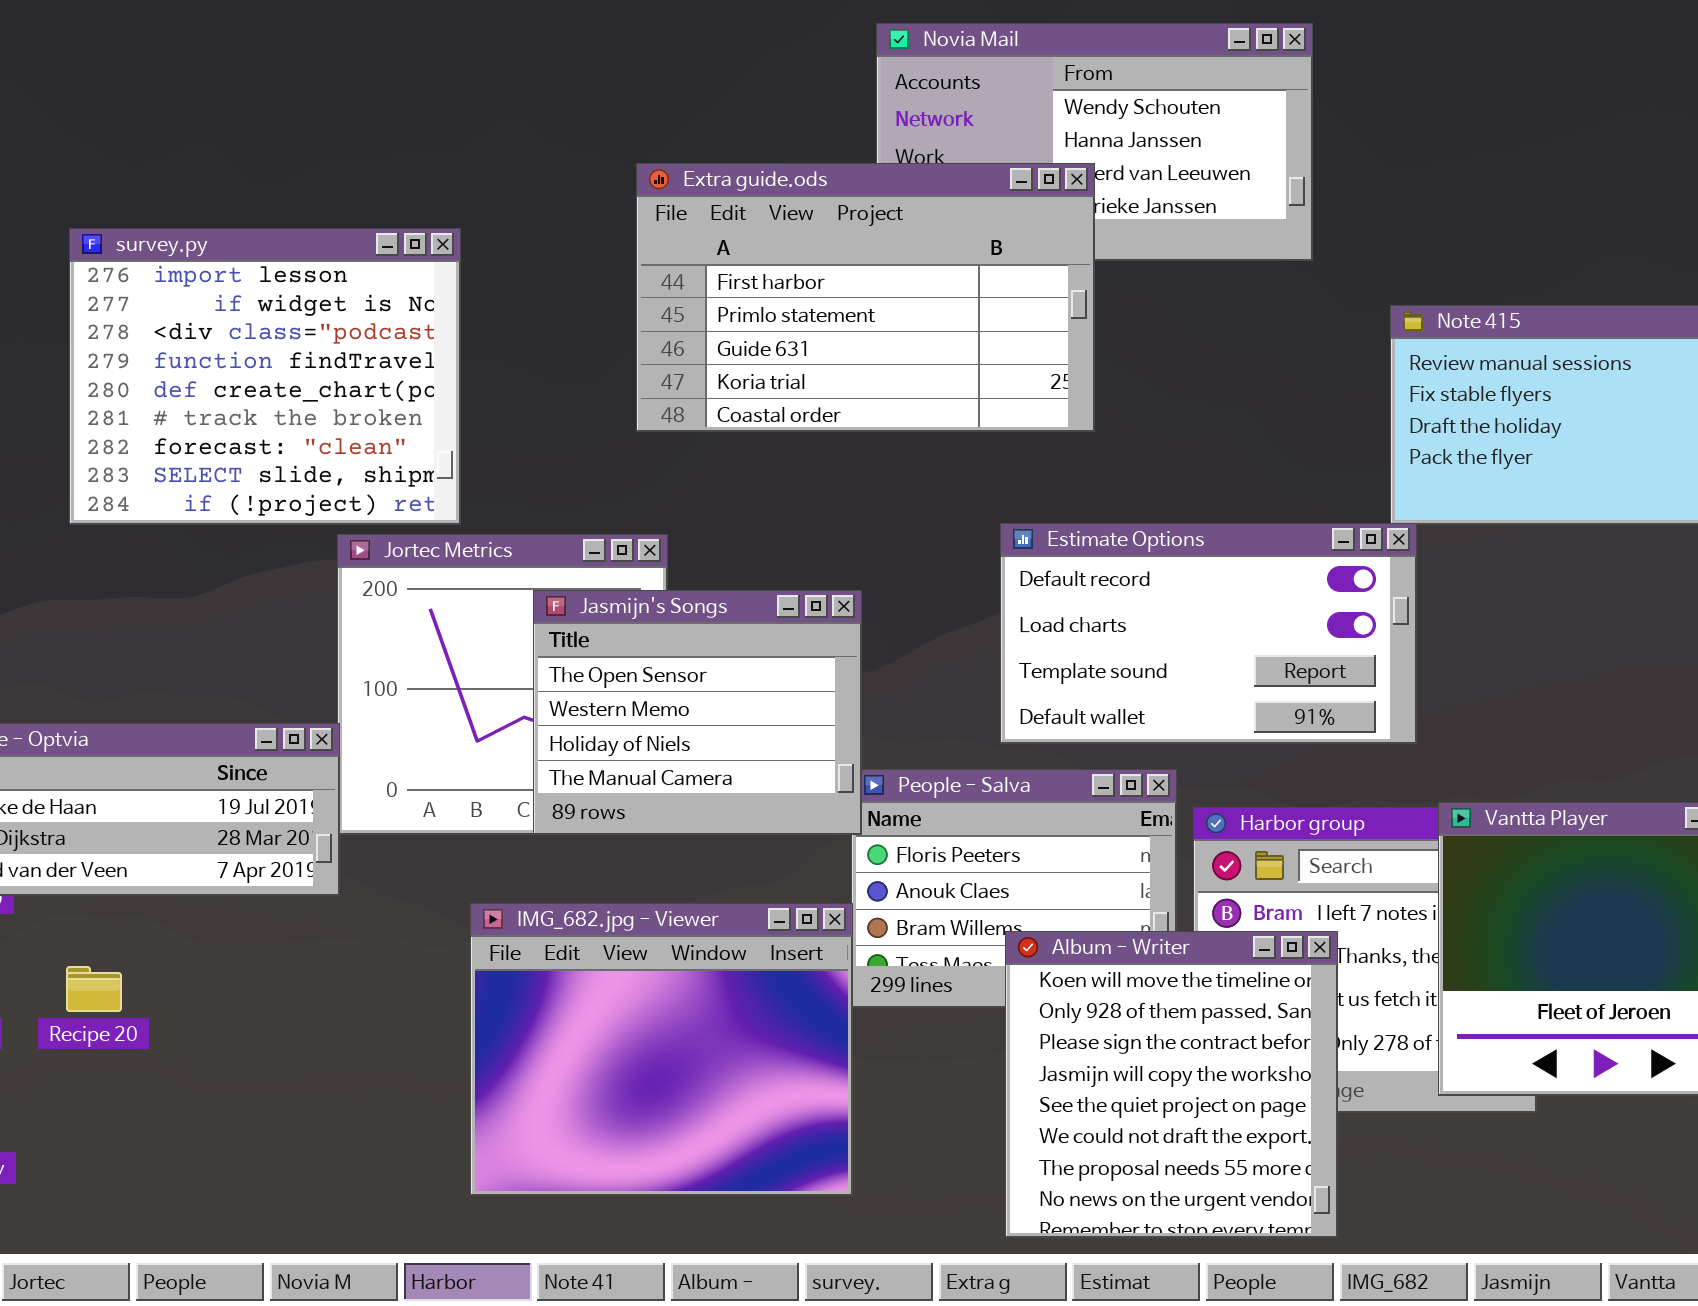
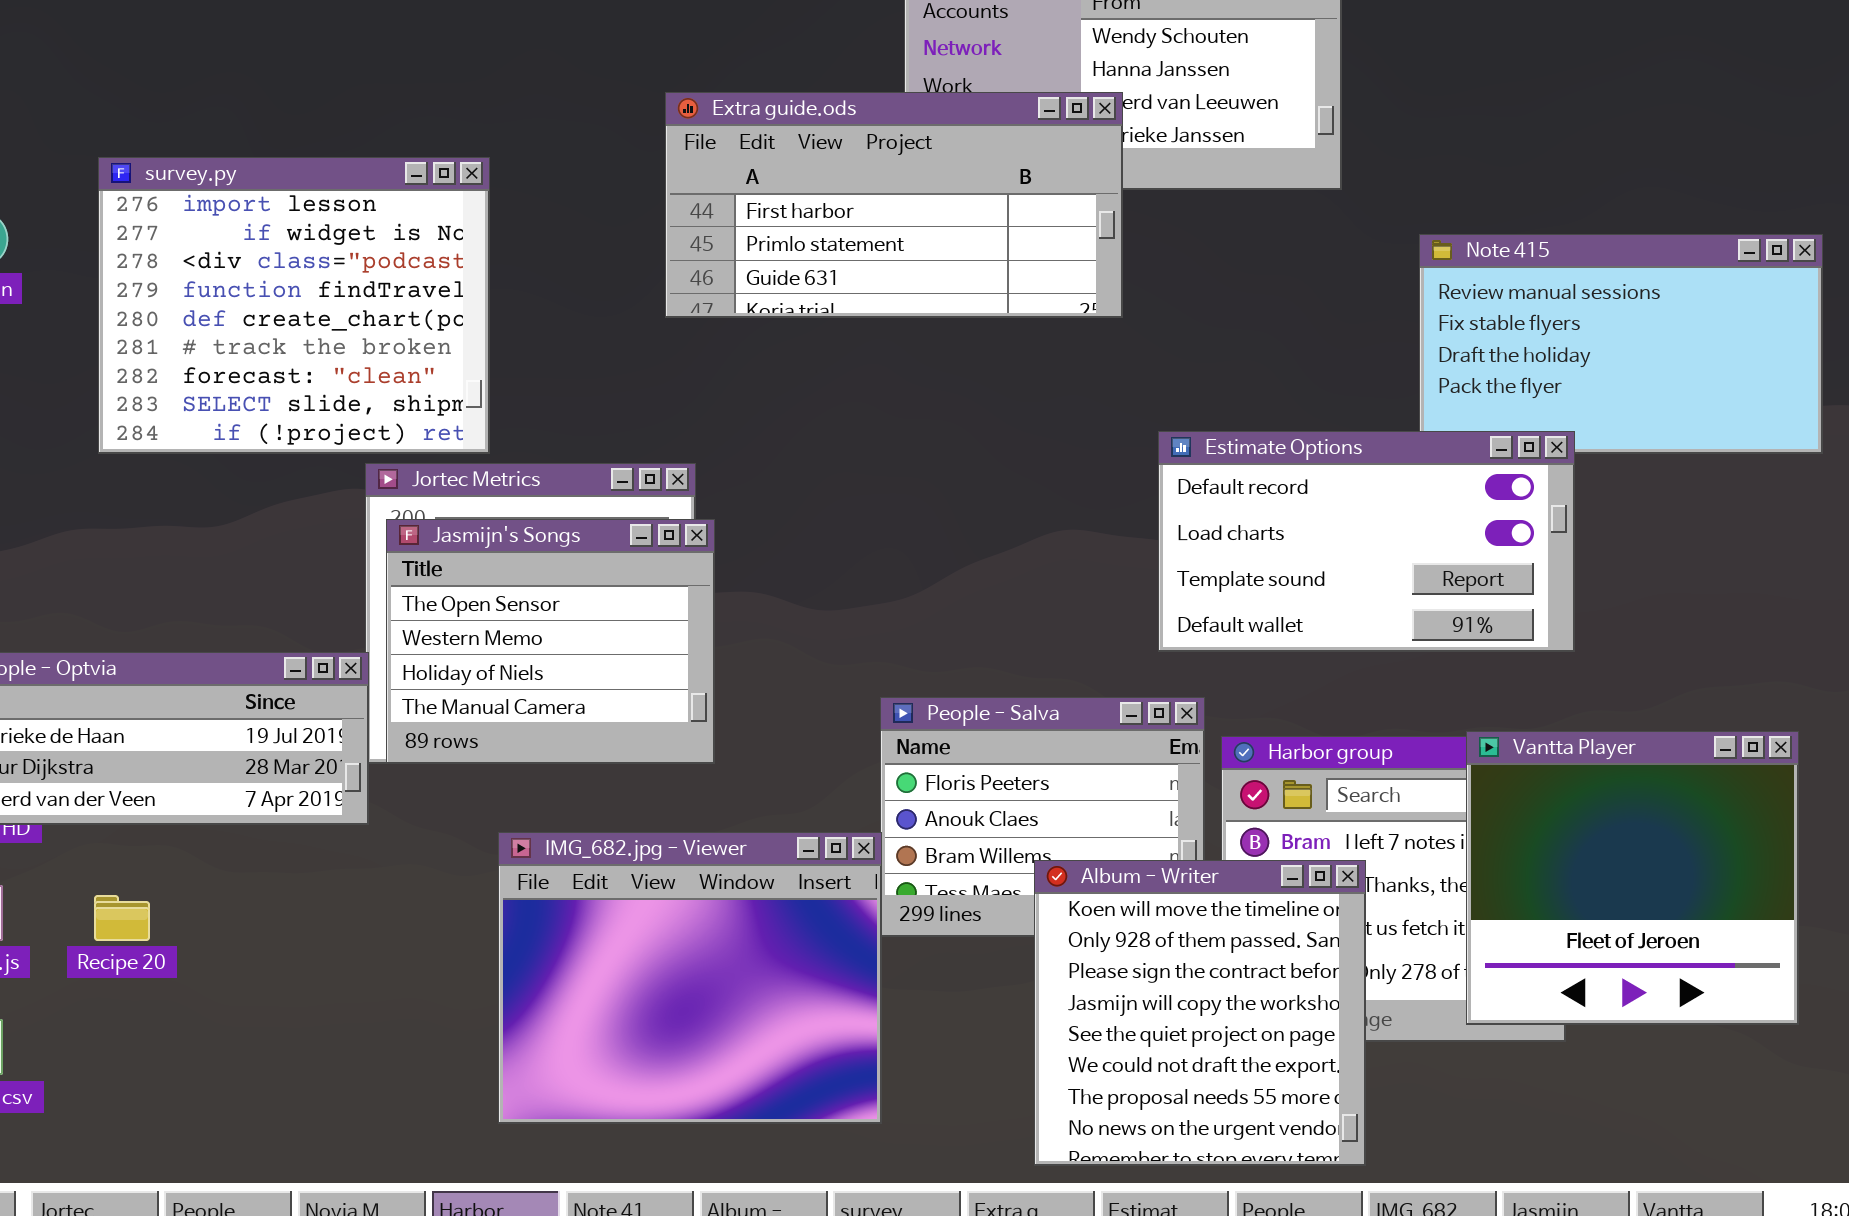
Extra guide.ods: [636,163,1095,432] -> [665,92,1123,318], resized
Estimate Options: [1000,523,1417,744] -> [1158,431,1575,652], moved
Jasmijn's Songs: [533,590,862,835] -> [386,519,715,764], moved

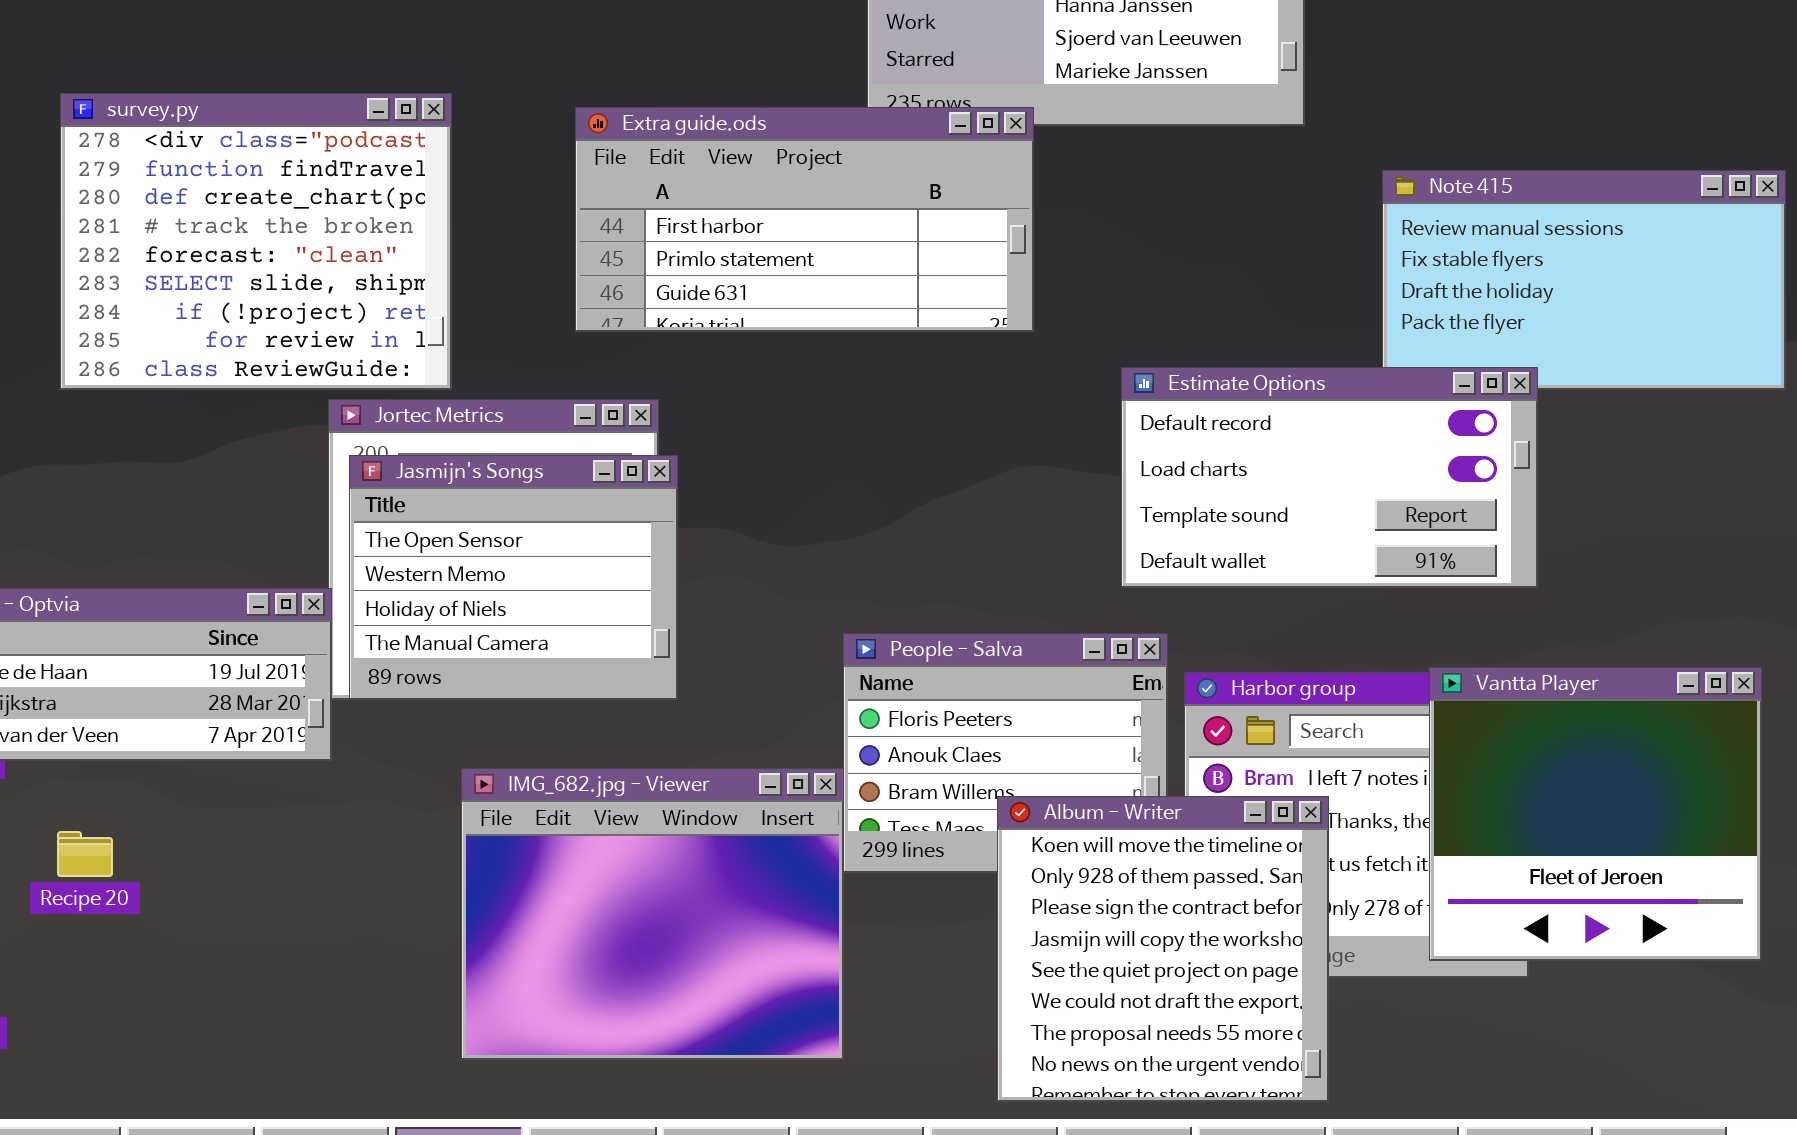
Extra guide.ods: [665,92,1123,318] -> [575,107,1034,332], moved
survey.py: [98,157,490,454] -> [60,93,452,390], scrolled down 2 rows

